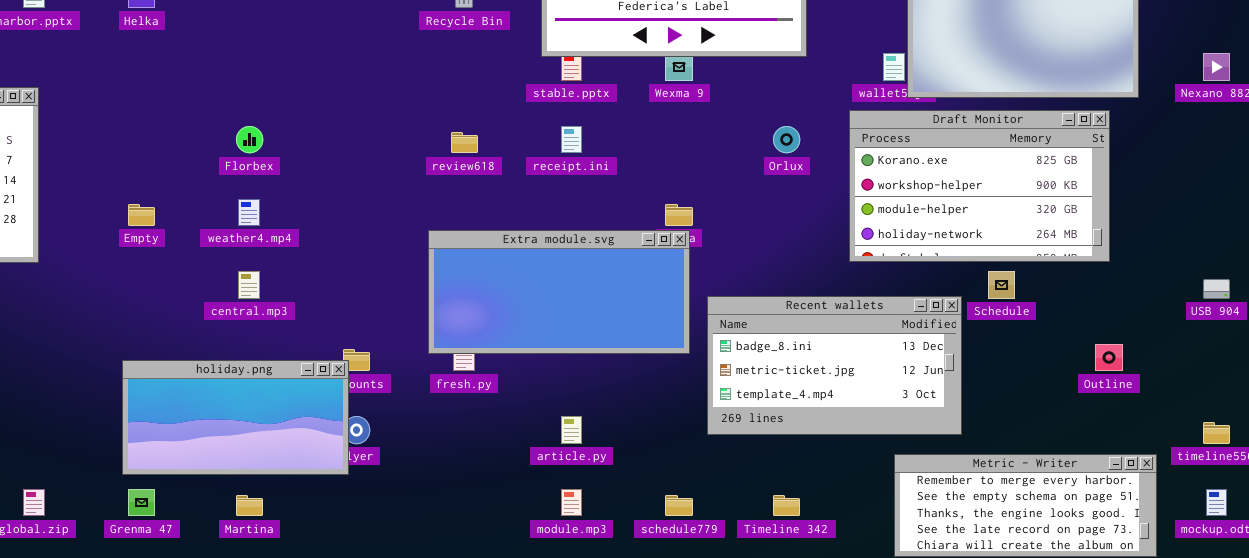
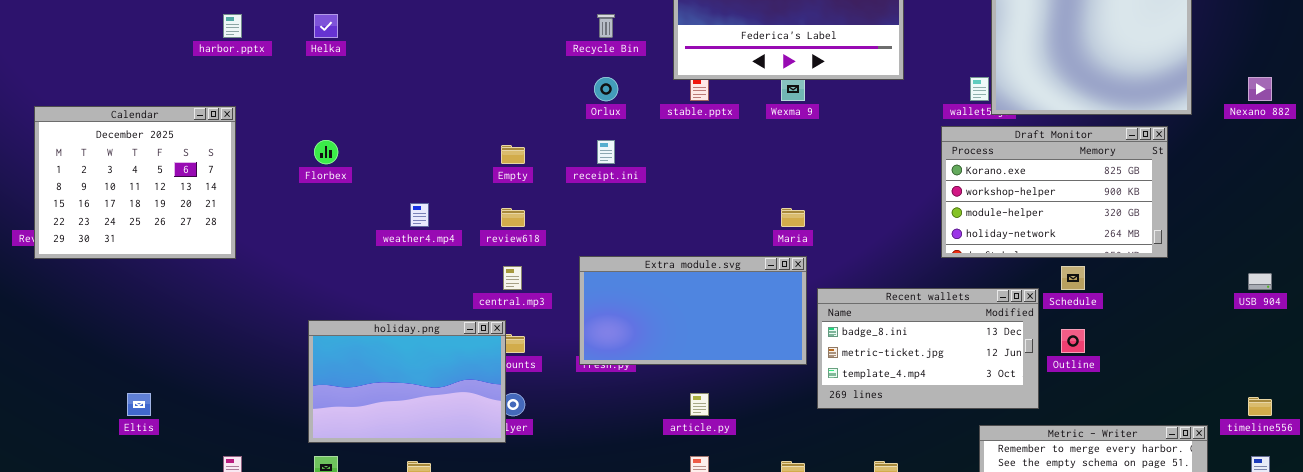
Florbex: [236,126,263,153] -> [314,140,338,164], moved
receipt.ini: [561,126,582,153] -> [597,140,615,164], moved
Orlux: [773,126,800,153] -> [594,77,618,101], moved
review618: [451,132,478,153] -> [501,208,525,227], moved
Empty: [128,204,155,226] -> [501,145,525,164], moved
Extra module.svg: [428,230,690,354] -> [579,256,807,365], moved
central.mp3: [238,271,260,299] -> [503,266,522,290], moved
Outline: [1095,344,1123,371] -> [1061,329,1085,353], moved
holiday.png: [122,360,349,475] -> [308,320,506,443], resized

